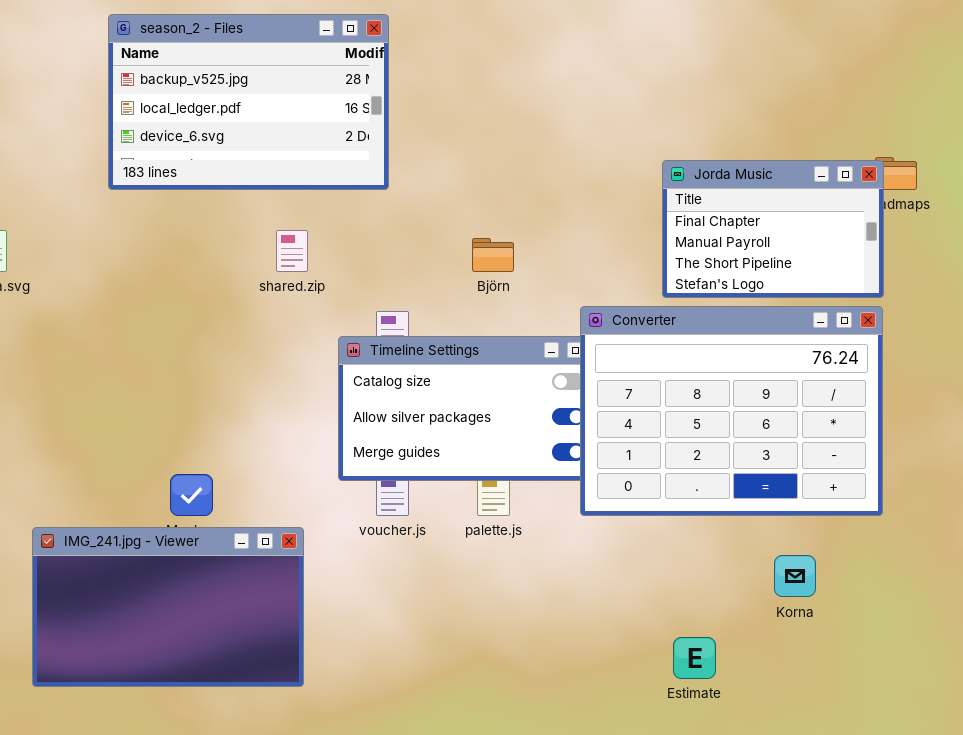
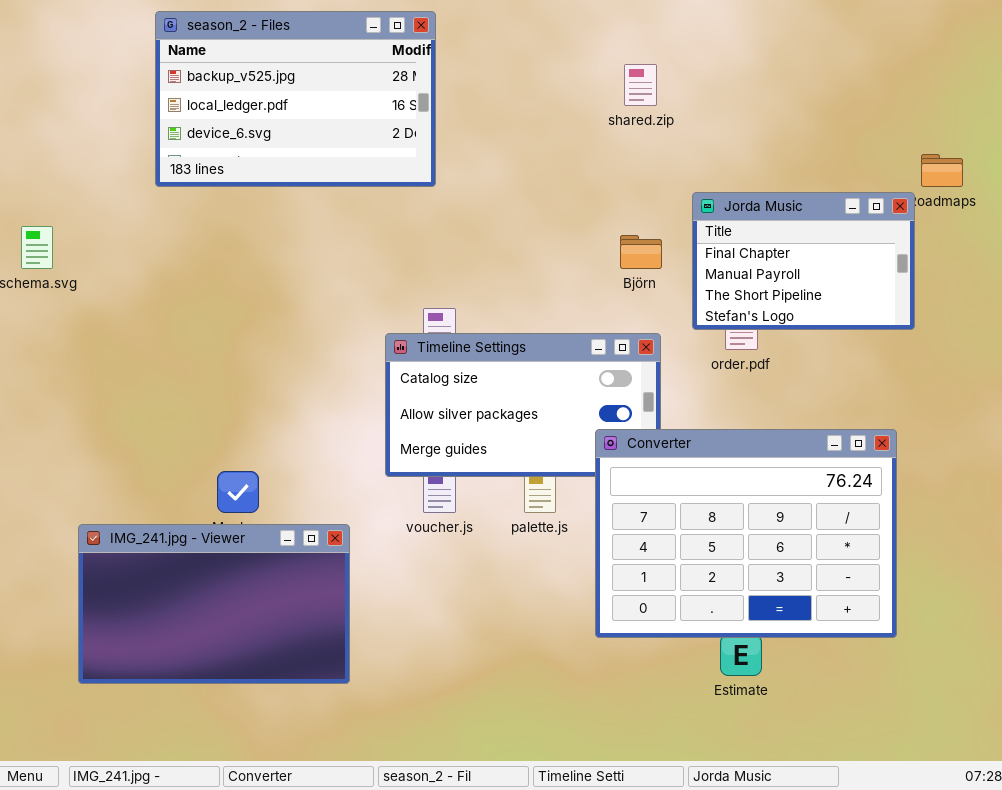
Jorda Music: [662,160,884,298] -> [692,192,915,330], moved
shared.zip: [276,230,308,272] -> [624,64,657,106], moved
Björn: [472,238,514,272] -> [620,235,662,269], moved
Converter: [580,306,883,516] -> [595,429,897,638], moved

